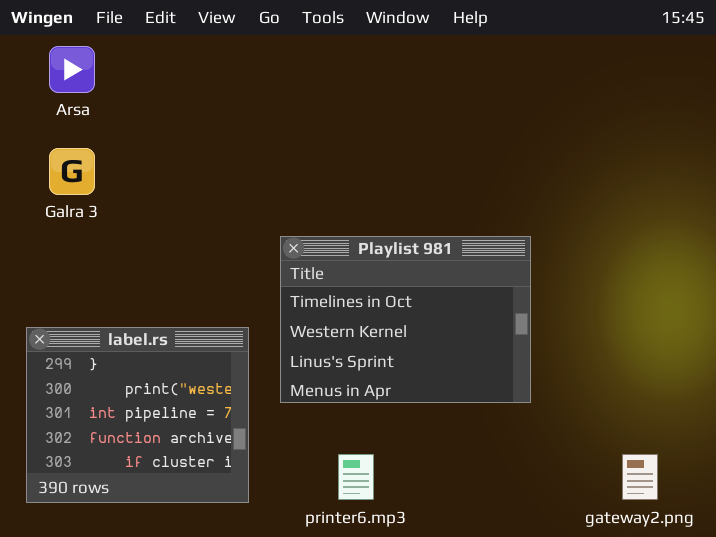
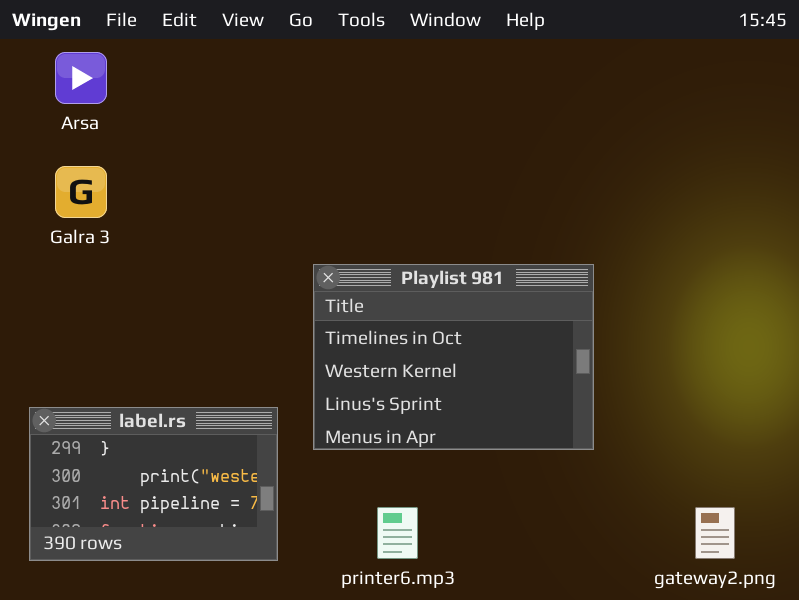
label.rs: [26,327,249,503] -> [29,407,278,561], resized

